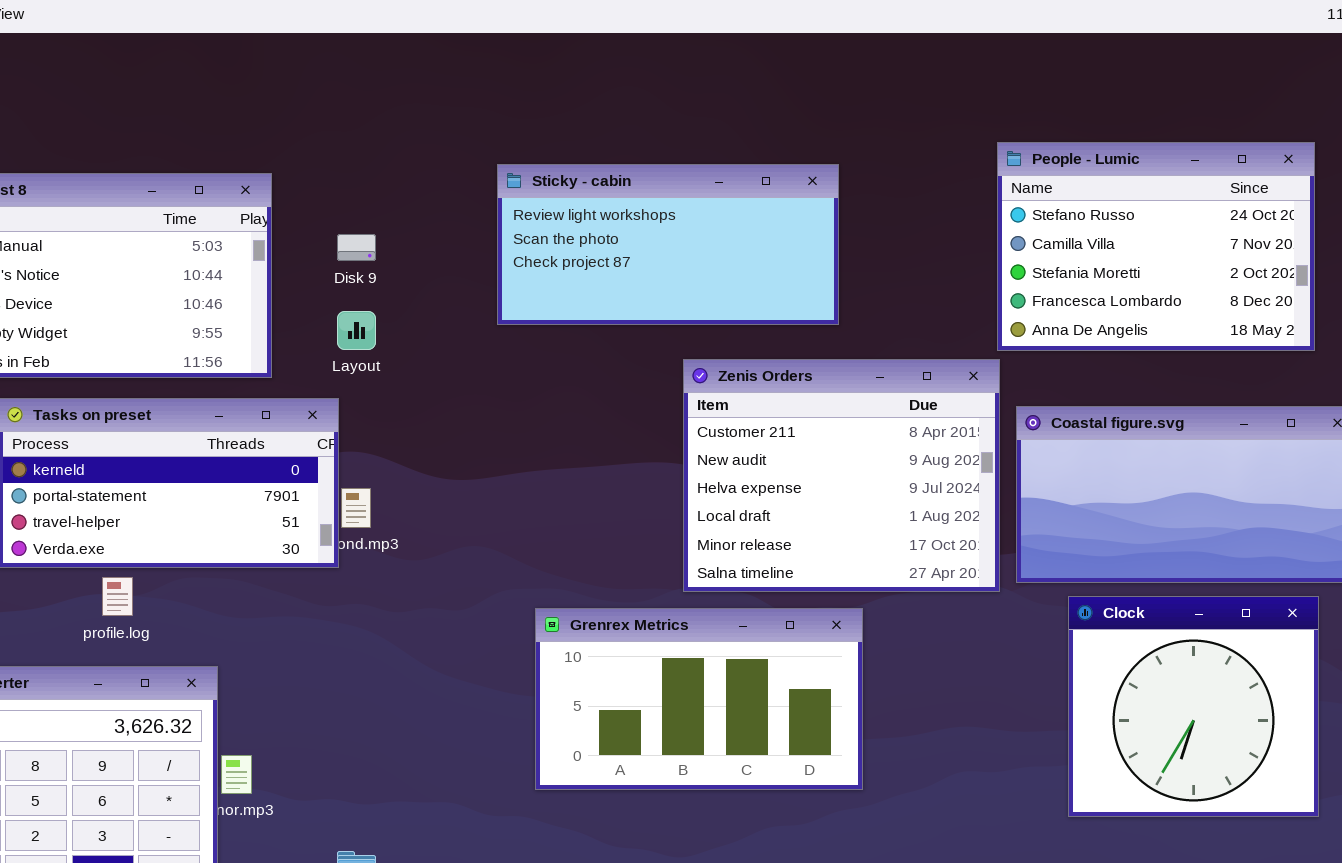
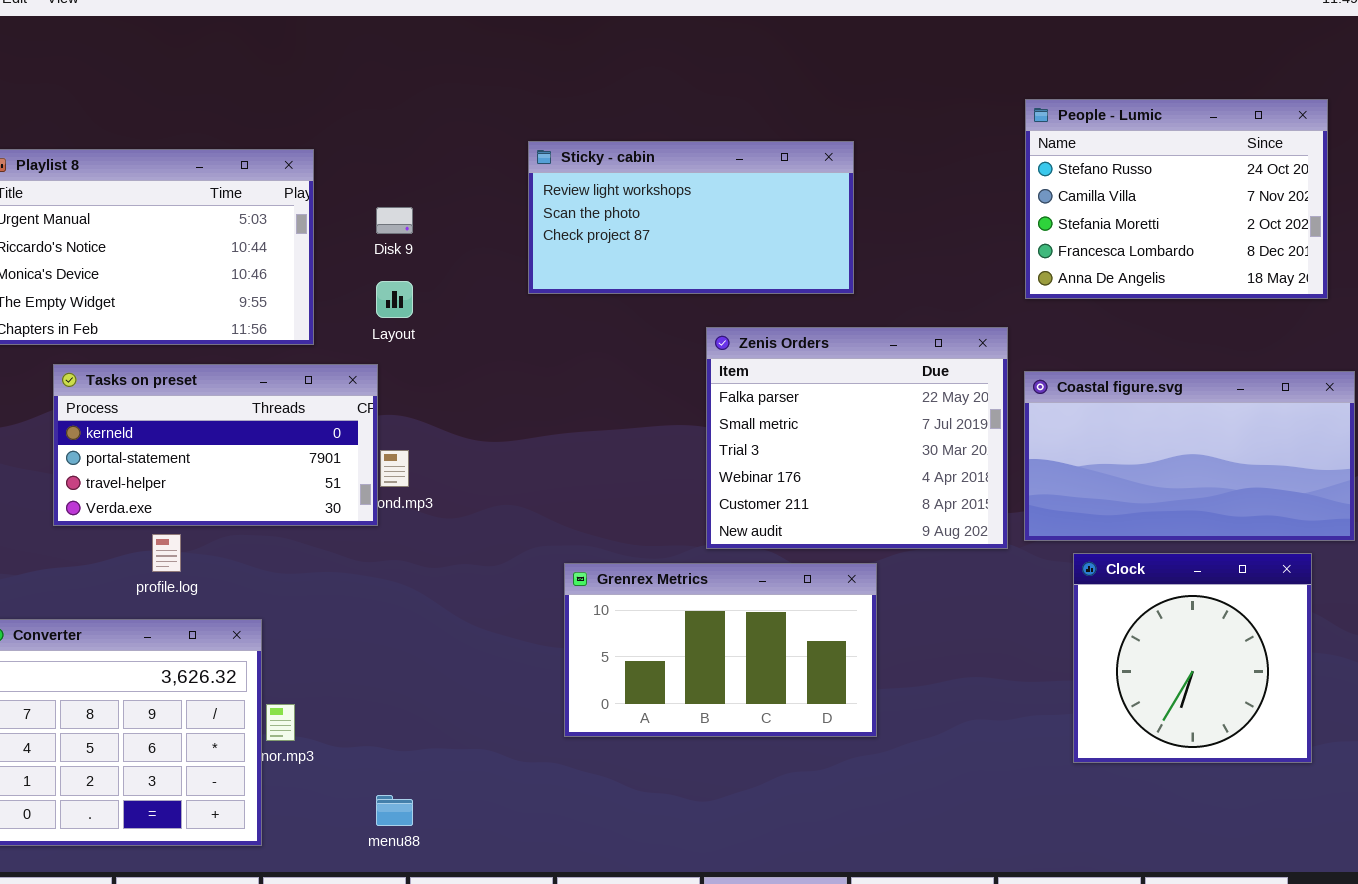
People - Lumic: [997,142,1315,351] -> [1025,99,1328,299], moved
Zenis Orders: [683,359,1000,592] -> [706,327,1008,549], scrolled up 4 rows

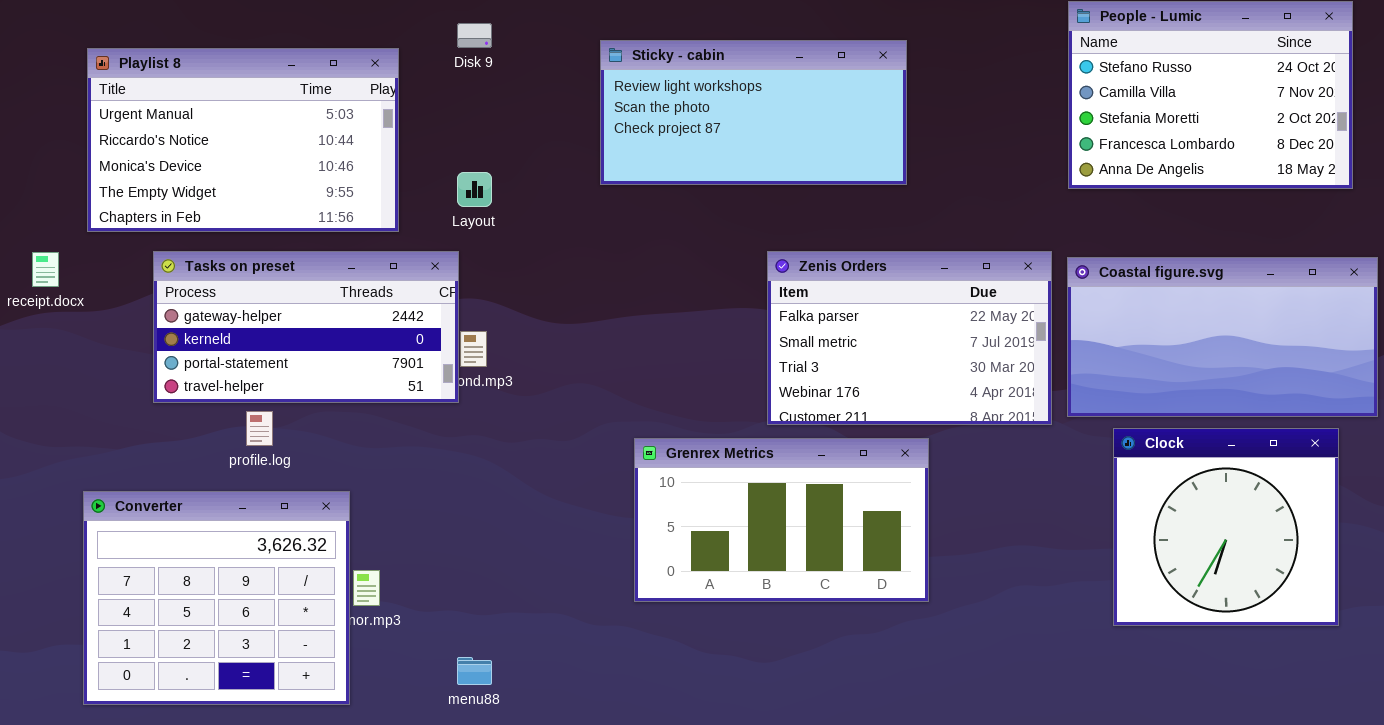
Disk 9: [376,207,413,234] -> [457,23,492,48], moved
Zenis Orders: [706,327,1008,549] -> [767,251,1052,425], resized
Tasks on preset: [53,364,378,526] -> [153,251,459,403], scrolled up 1 row

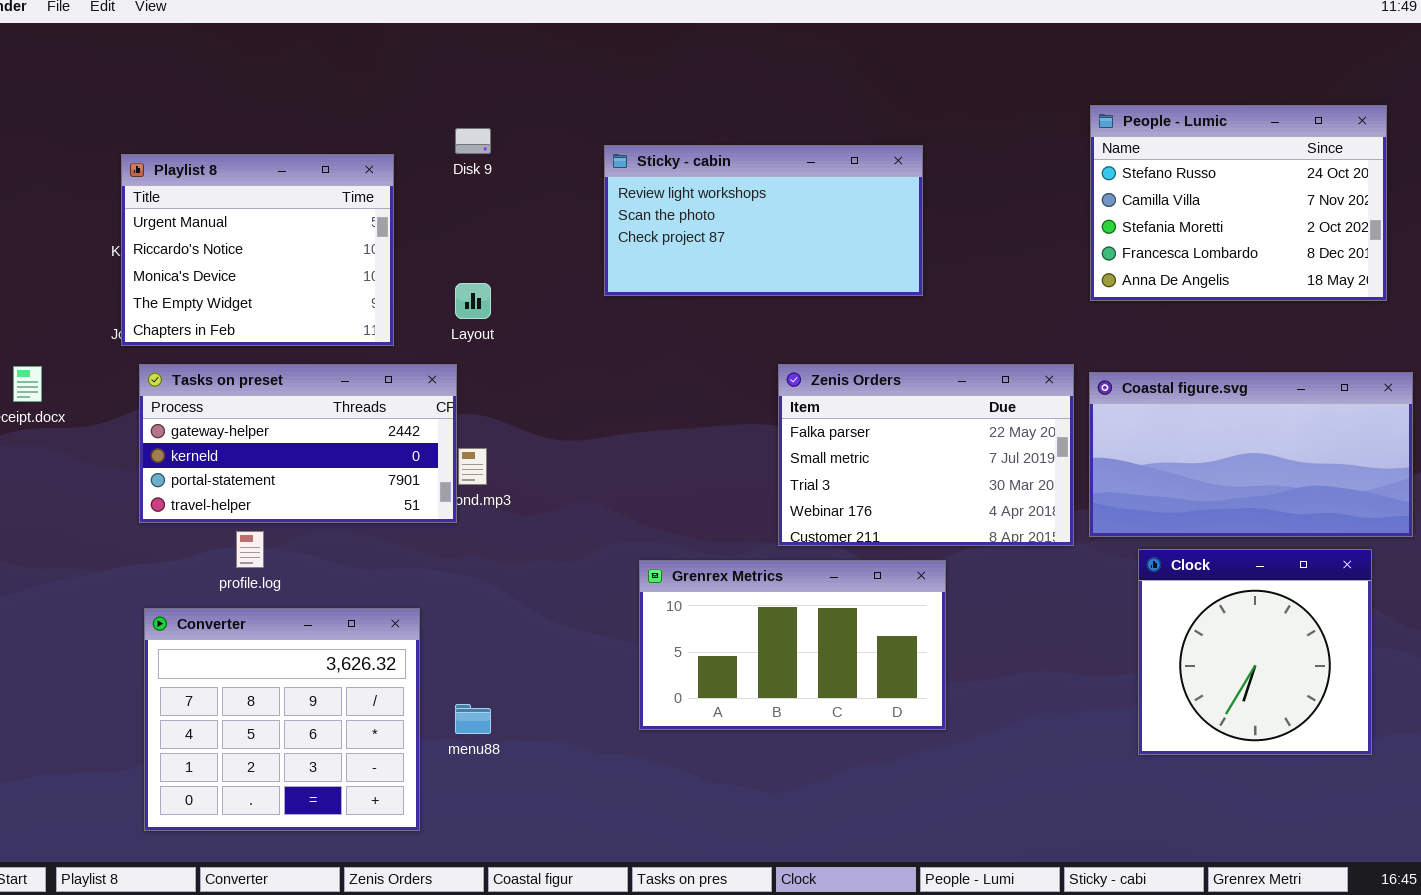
Playlist 8: [87,48,399,232] -> [121,154,394,346], resized
Converter: [83,491,350,705] -> [144,608,420,831], moved
menu88: [457,657,492,685] -> [455,704,491,734], moved

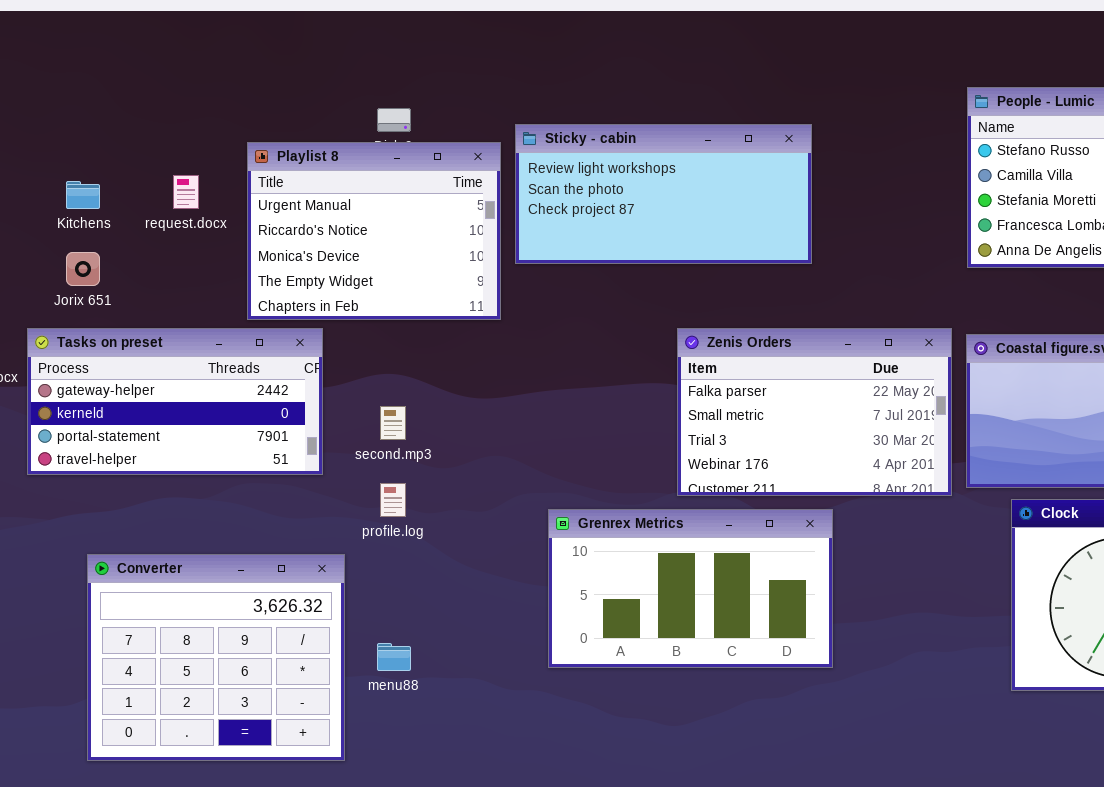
Playlist 8: [121,154,394,346] -> [247,142,501,320], moved
Tasks on preset: [139,364,457,523] -> [27,328,323,475], moved
profile.log: [236,531,264,568] -> [380,483,406,517], moved

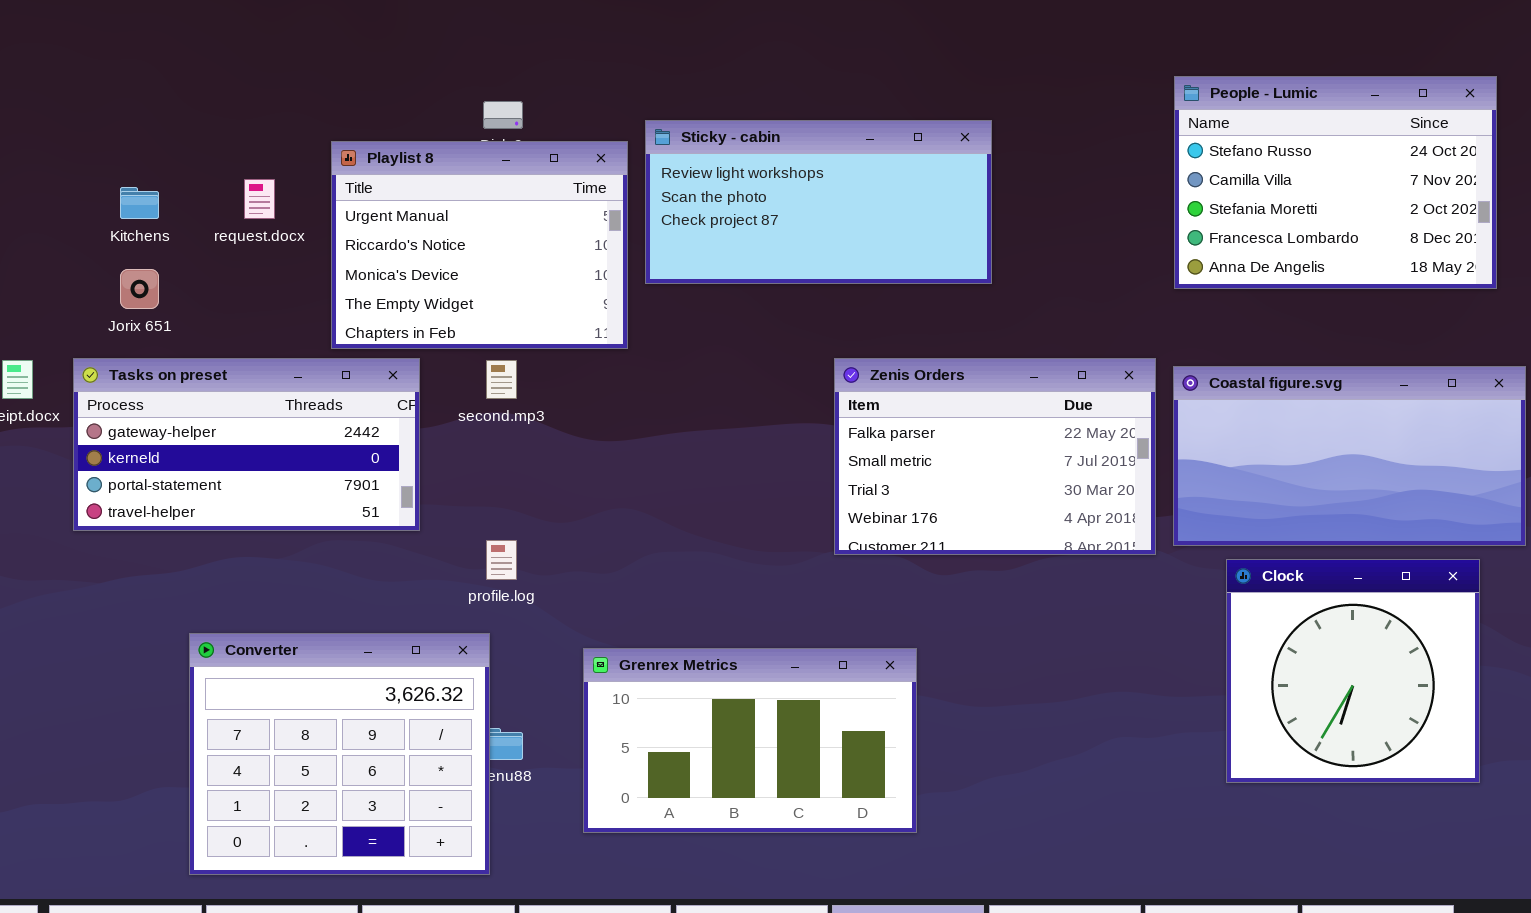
second.mp3: [380,406,406,440] -> [486,360,517,399], moved
Grenrex Metrics: [548,509,833,668] -> [583,648,917,833], moved
Converter: [87,554,345,761] -> [189,633,490,875], moved

